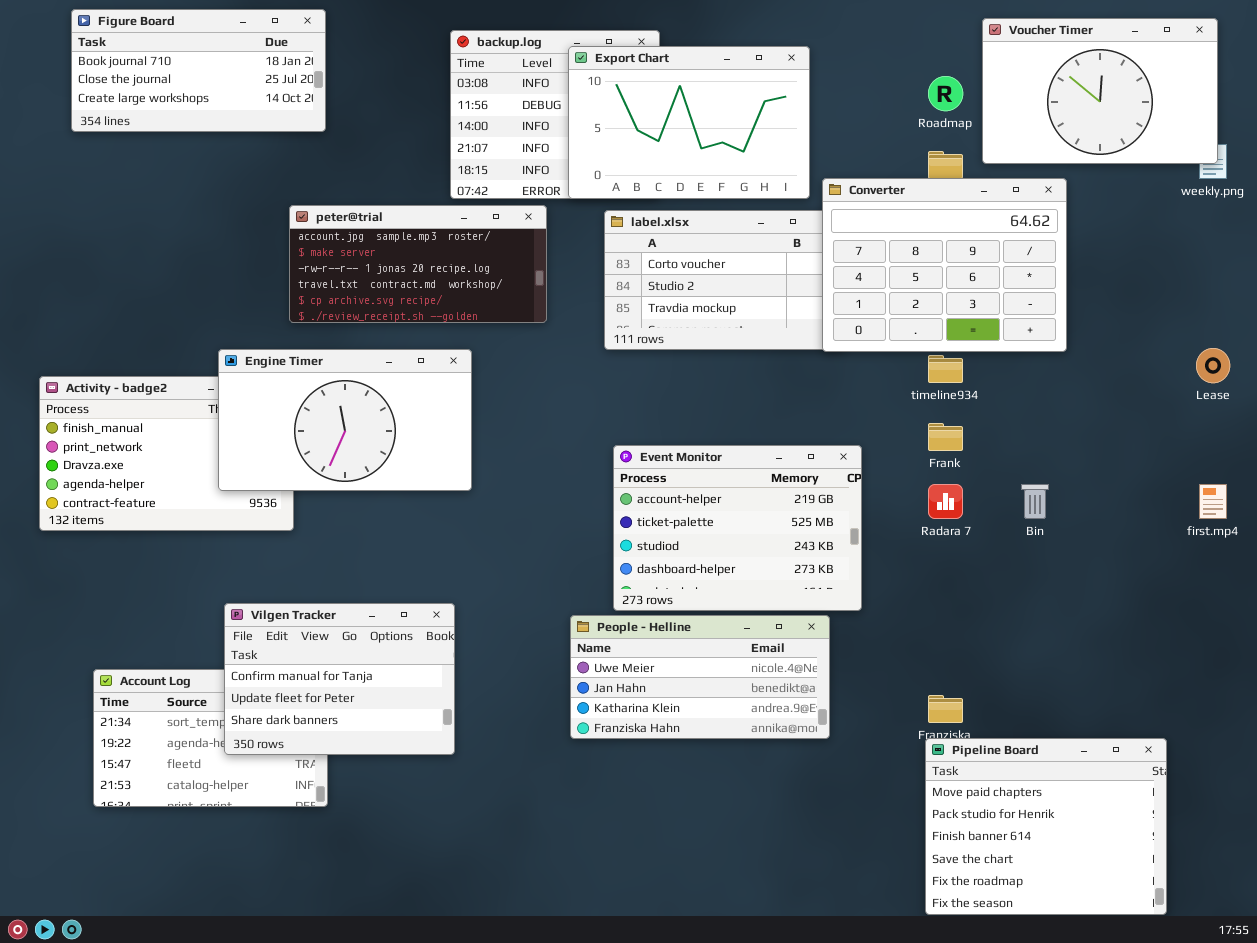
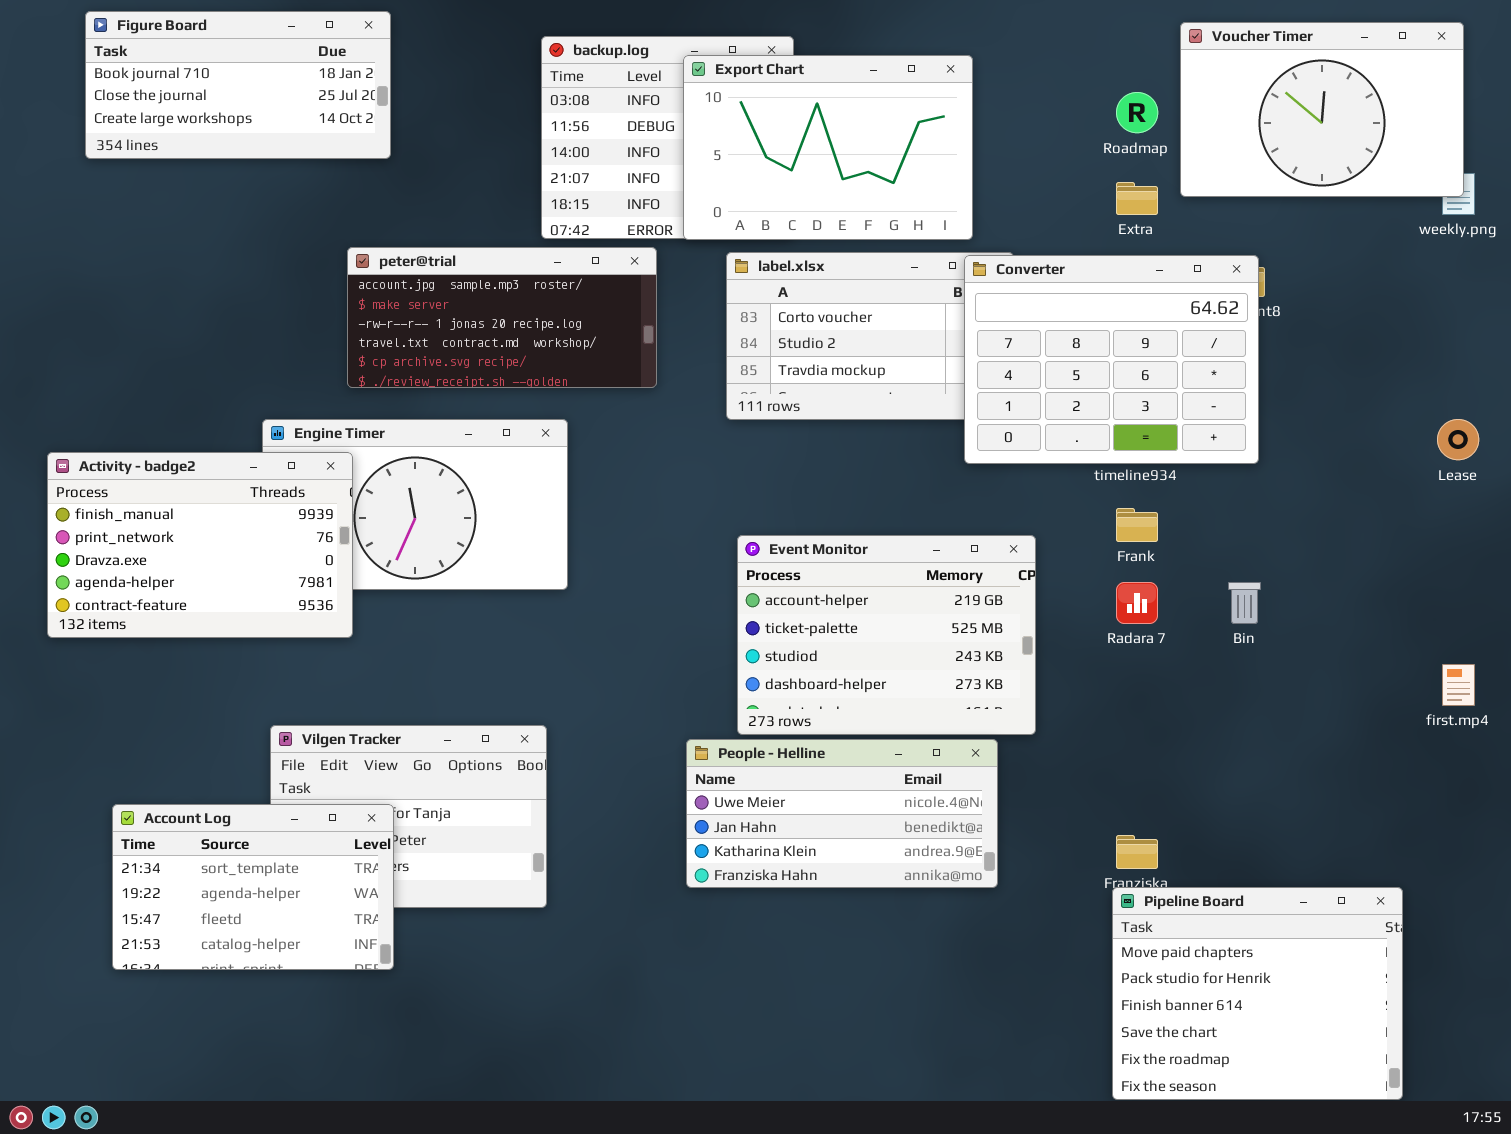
Converter: [822,178,1067,352] -> [964,255,1259,464], moved
Activity - badge2: [39,376,294,531] -> [47,452,353,638], raised
first.mp4: [1199,484,1227,519] -> [1442,664,1475,706], moved
Account Log: [93,669,328,807] -> [112,804,394,970], raised

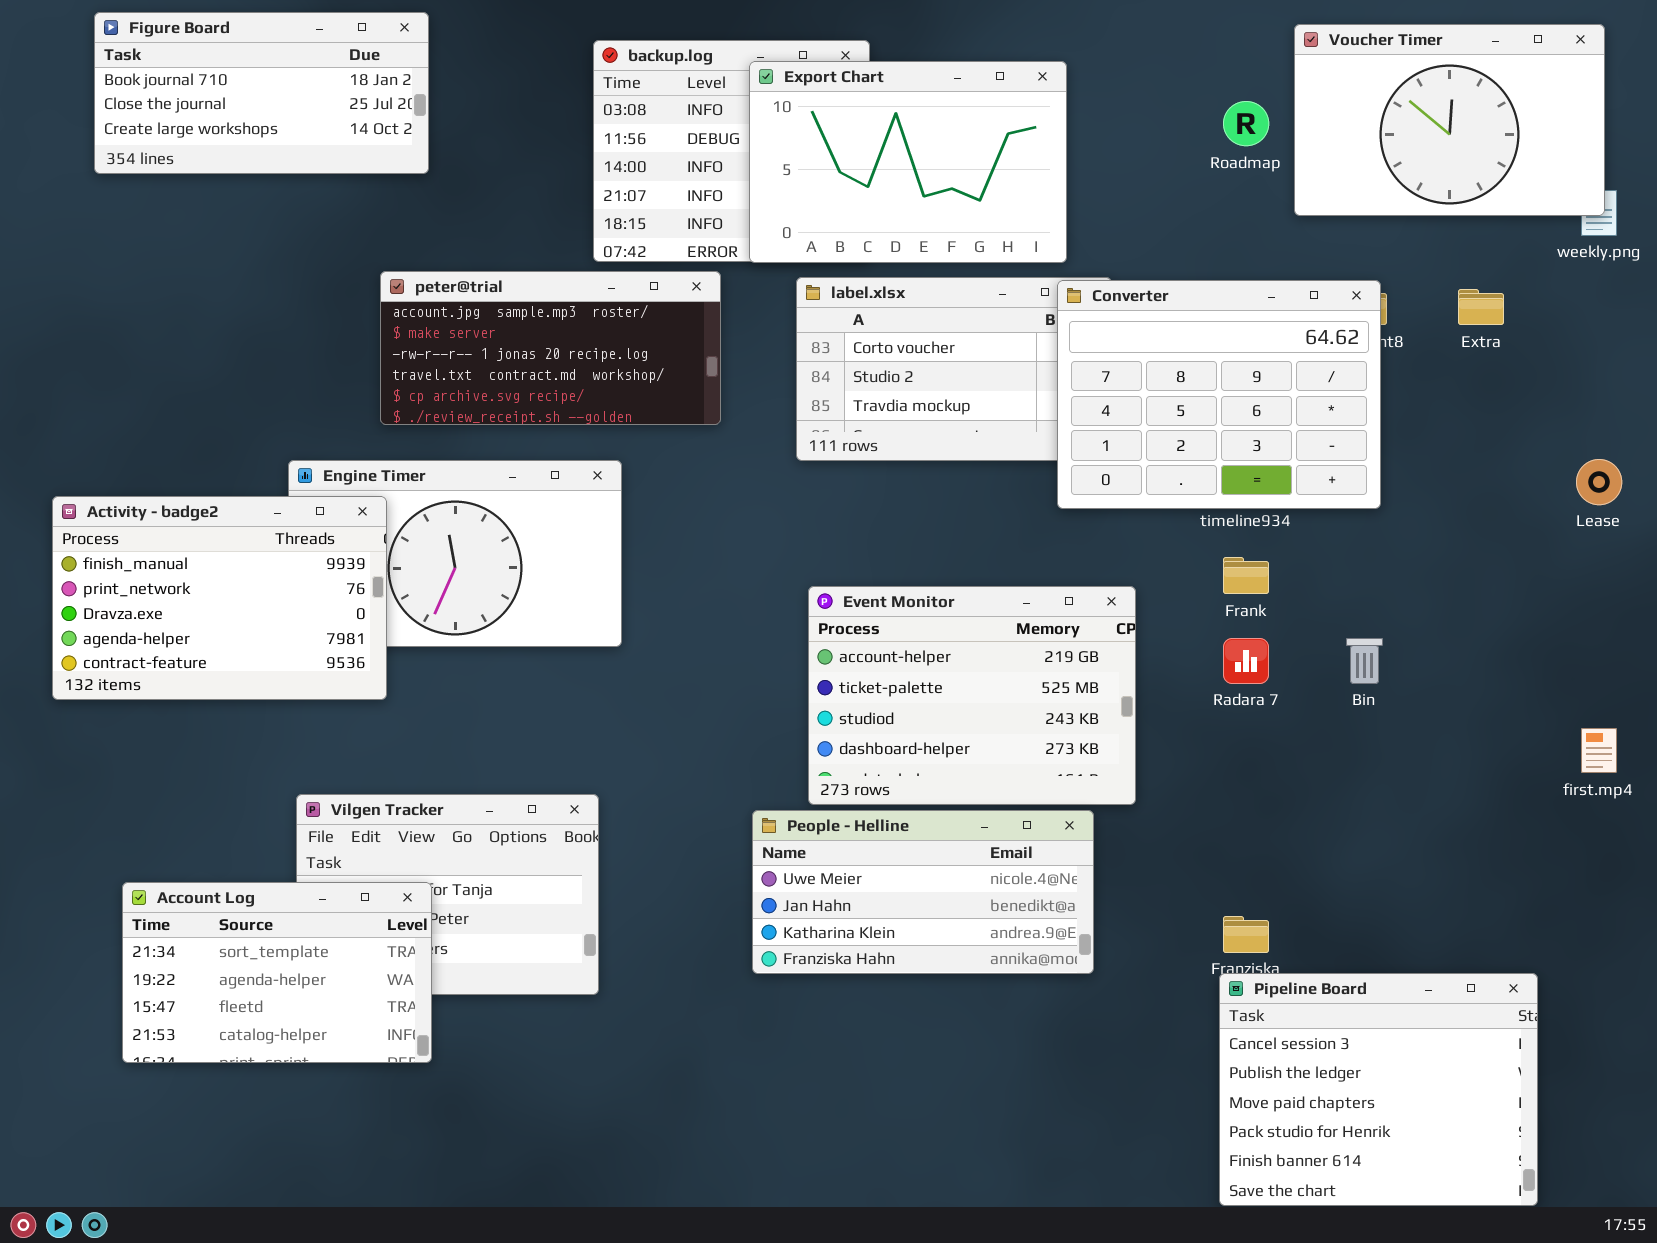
Extra: [1116,182,1158,215] -> [1458,289,1504,325], moved
Pipeline Board: [1112,887,1403,1100] -> [1219,973,1538,1206], scrolled up 2 rows

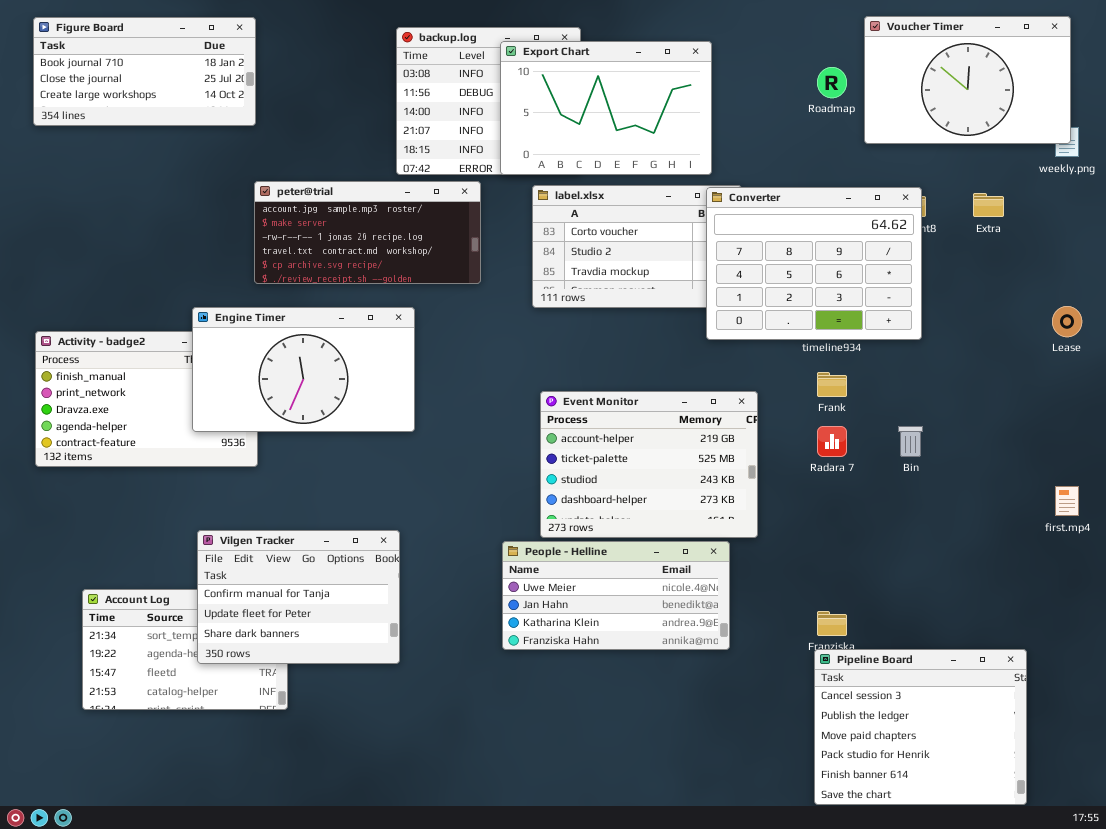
Figure Board: [94,12,429,174] -> [33,17,256,126], moved
Engine Timer: [288,460,622,647] -> [192,307,415,432], raised
Vilgen Tracker: [296,794,599,995] -> [197,530,400,664], raised

